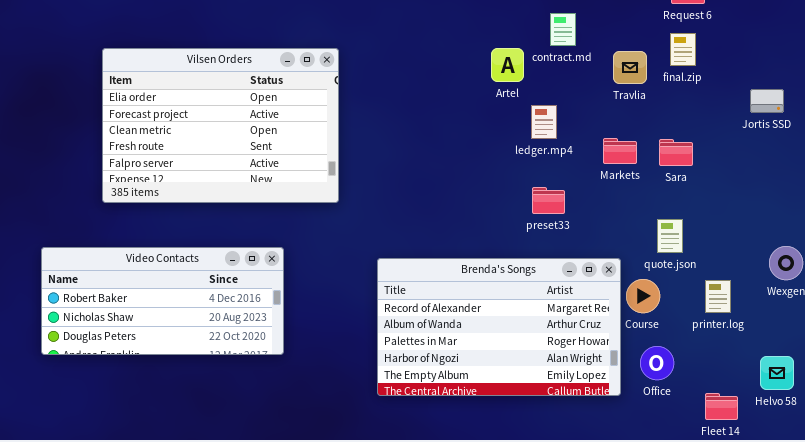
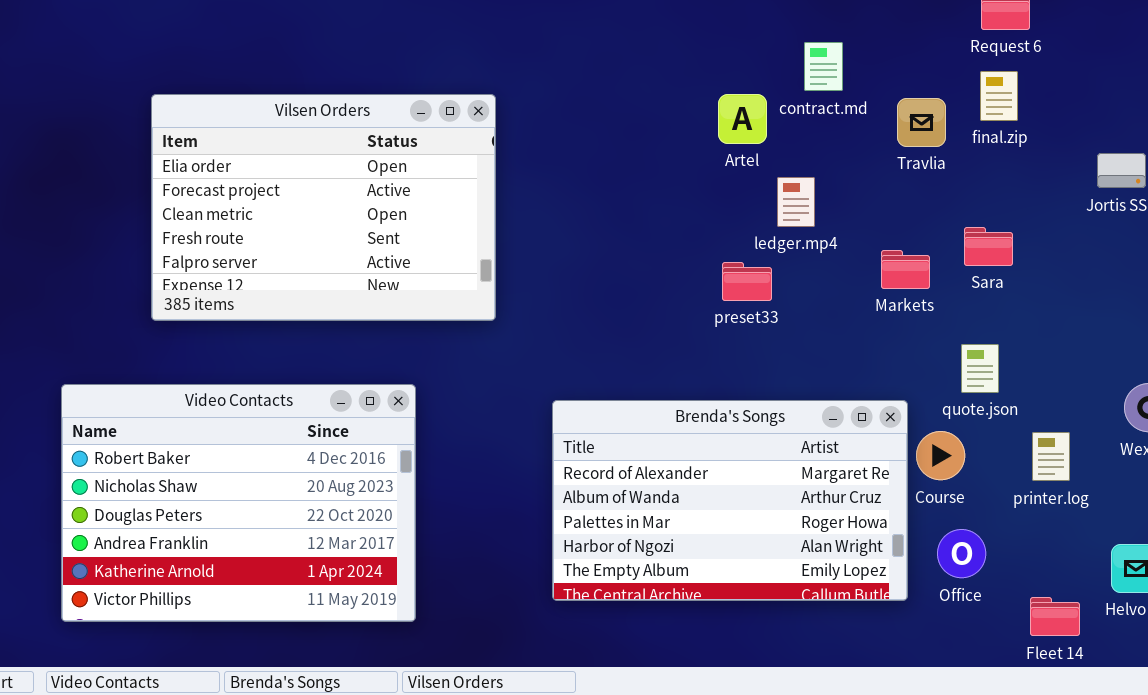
Markets: [603,138,637,164] -> [881,250,930,289], moved
preset33: [532,187,565,214] -> [722,262,772,301], moved
Video Contacts: [41,247,284,355] -> [61,384,416,622], resized

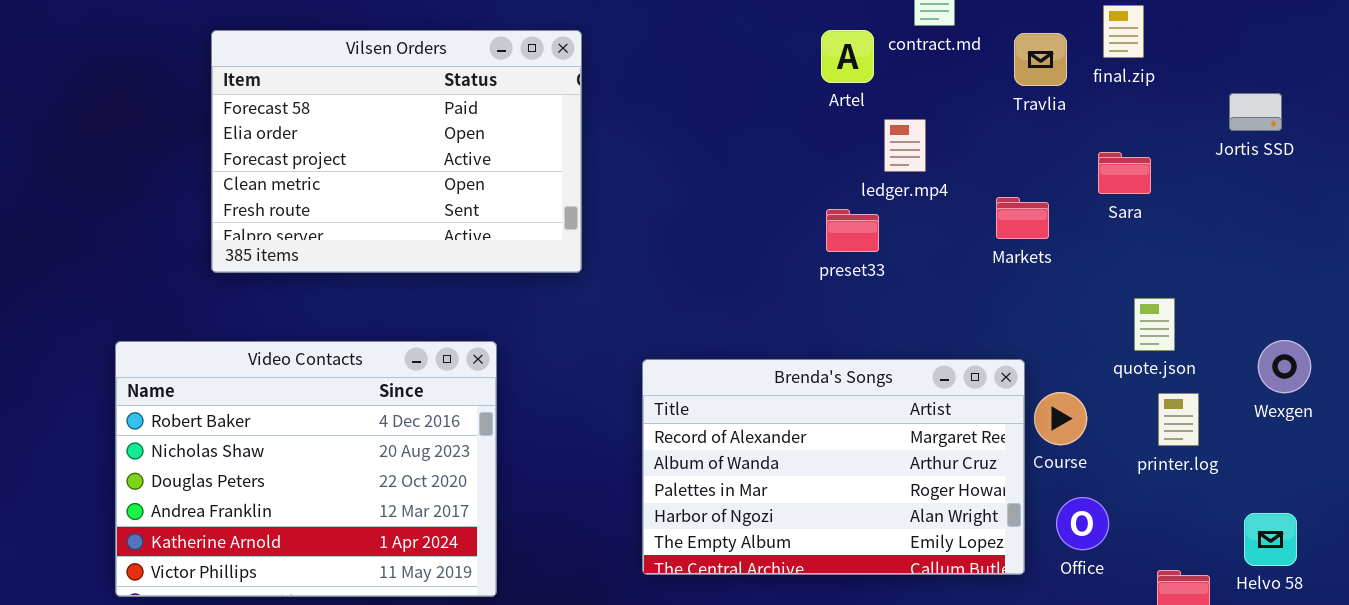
Vilsen Orders: [151,94,496,321] -> [211,30,582,273], scrolled up 1 row
Sara: [964,227,1013,266] -> [1098,152,1151,194], moved
quote.json: [961,344,999,393] -> [1134,298,1175,351], moved

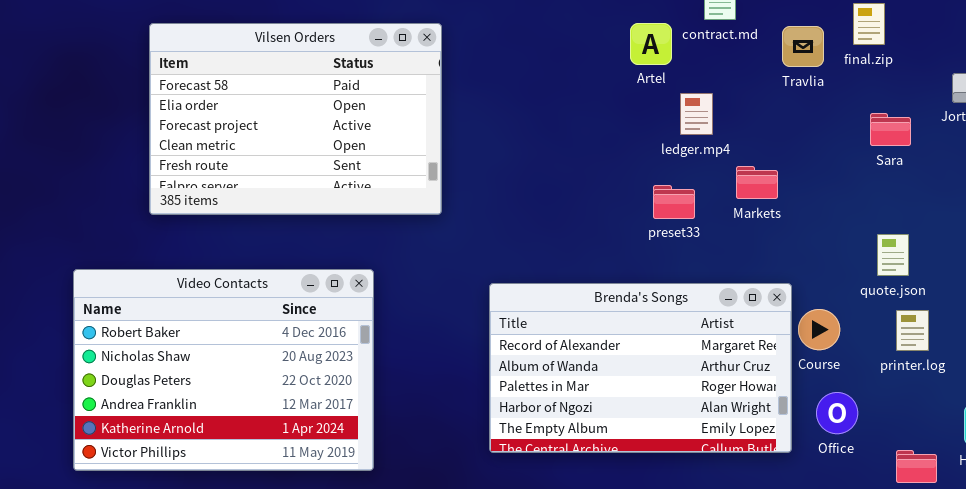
Sara: [1098,152,1151,194] -> [870,113,911,146], moved
Markets: [996,197,1049,239] -> [736,166,778,199], moved
preset33: [826,209,879,252] -> [653,185,695,219], moved

